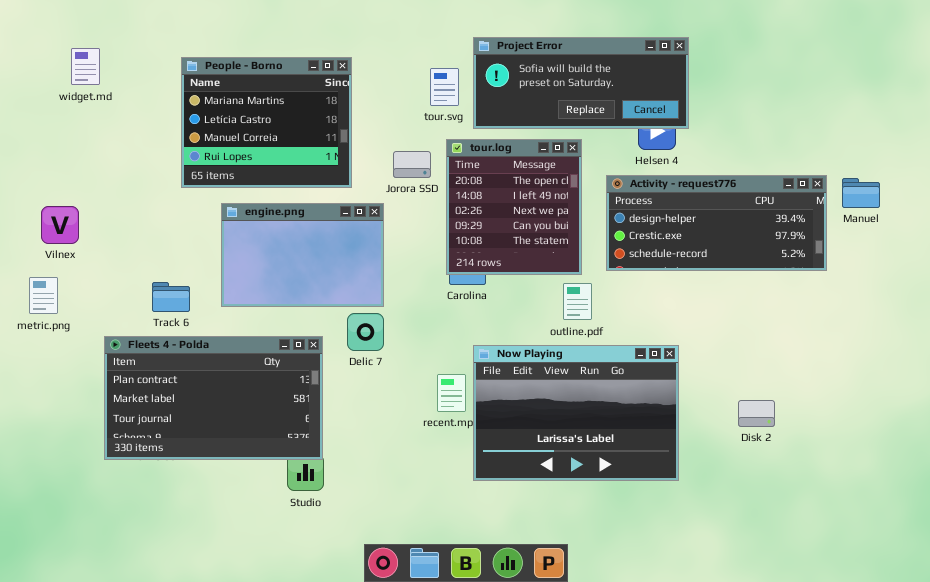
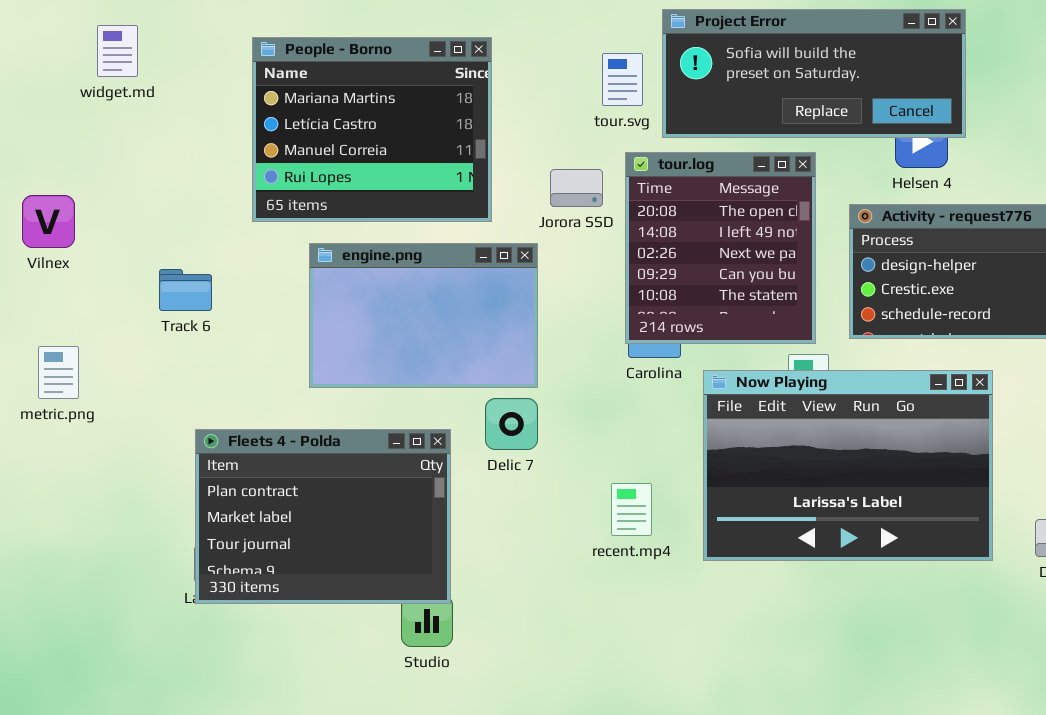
Vilnex: [41,206,79,244] -> [22,195,75,248], moved
Track 6: [152,282,190,312] -> [159,269,212,311], moved
Fleets 4 - Polda: [104,336,323,460] -> [195,429,451,604], resized
Now Playing: [473,345,679,481] -> [703,370,993,561], moved

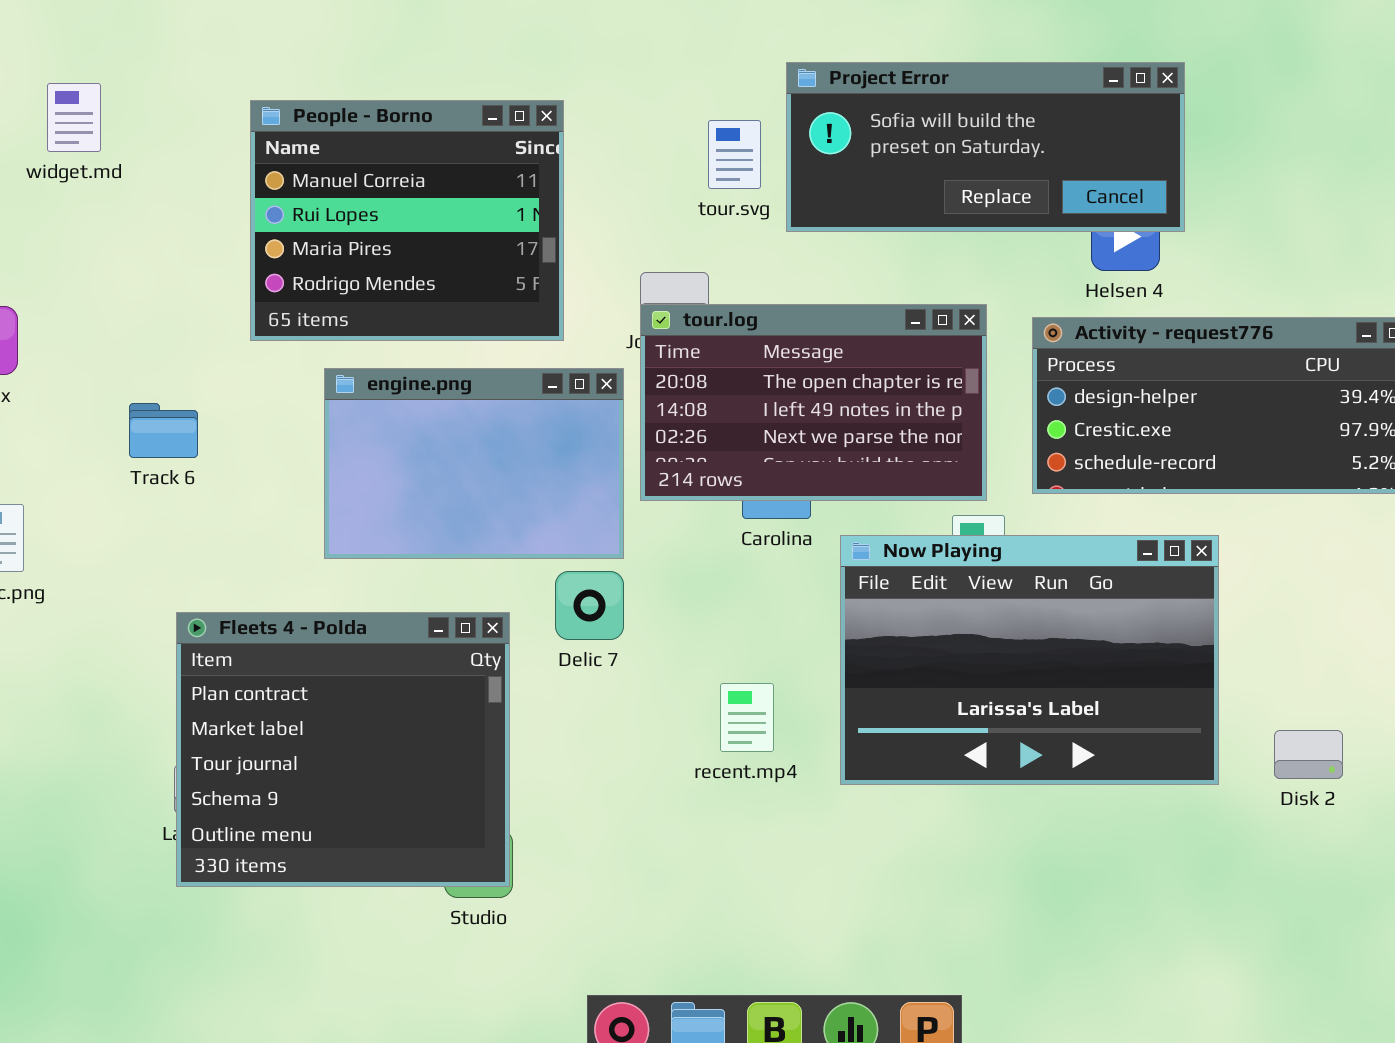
People - Borno: [252,37,492,222] -> [250,100,564,341], scrolled down 2 rows
tour.log: [625,152,816,344] -> [640,304,987,501], resized
Fleets 4 - Polda: [195,429,451,604] -> [176,612,510,887], resized

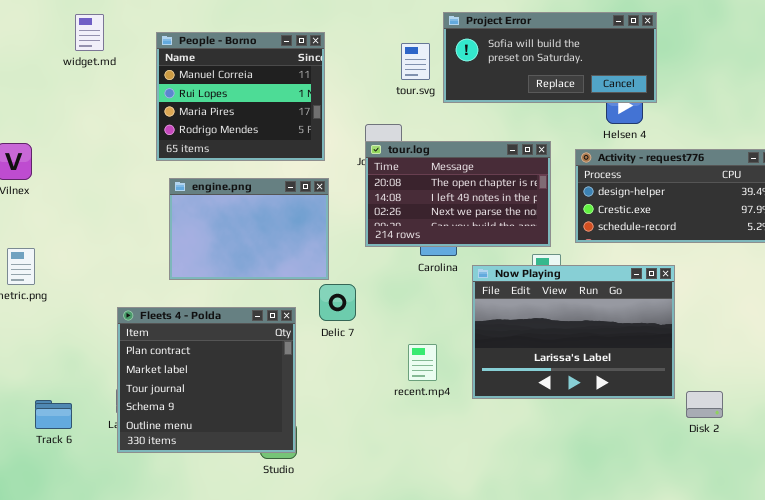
widget.md: [47,83,101,152] -> [75,14,104,51], moved
engine.png: [324,368,624,559] -> [169,178,329,280], moved
Track 6: [129,403,198,458] -> [35,400,72,429], moved
Disk 2: [1274,730,1343,779] -> [686,391,723,418], moved

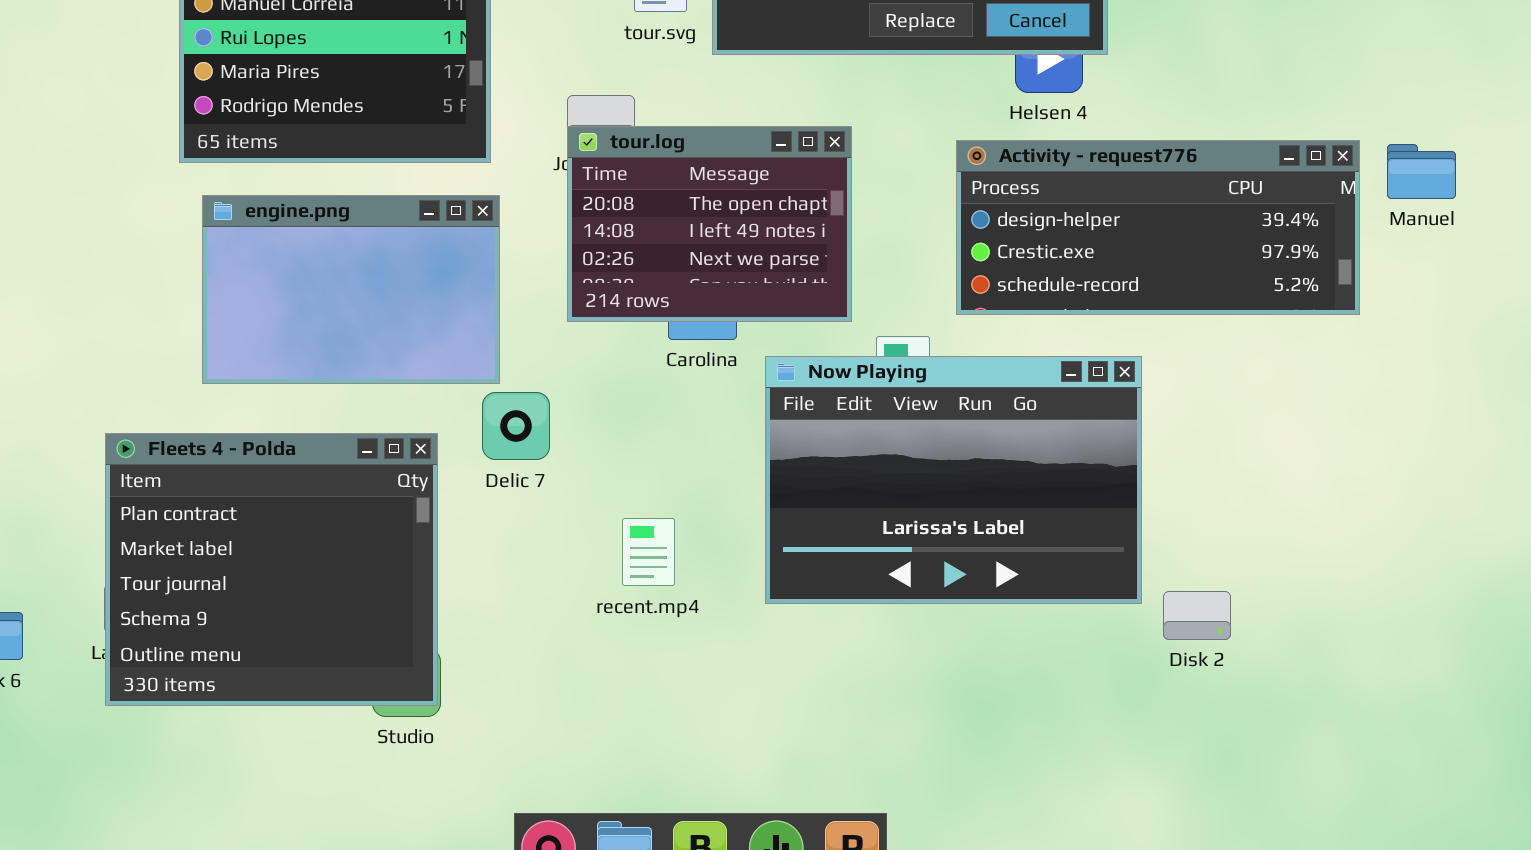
tour.log: [365,141,551,247] -> [567,126,852,322], resized
recent.mp4: [408,344,437,381] -> [622,518,675,586], moved

